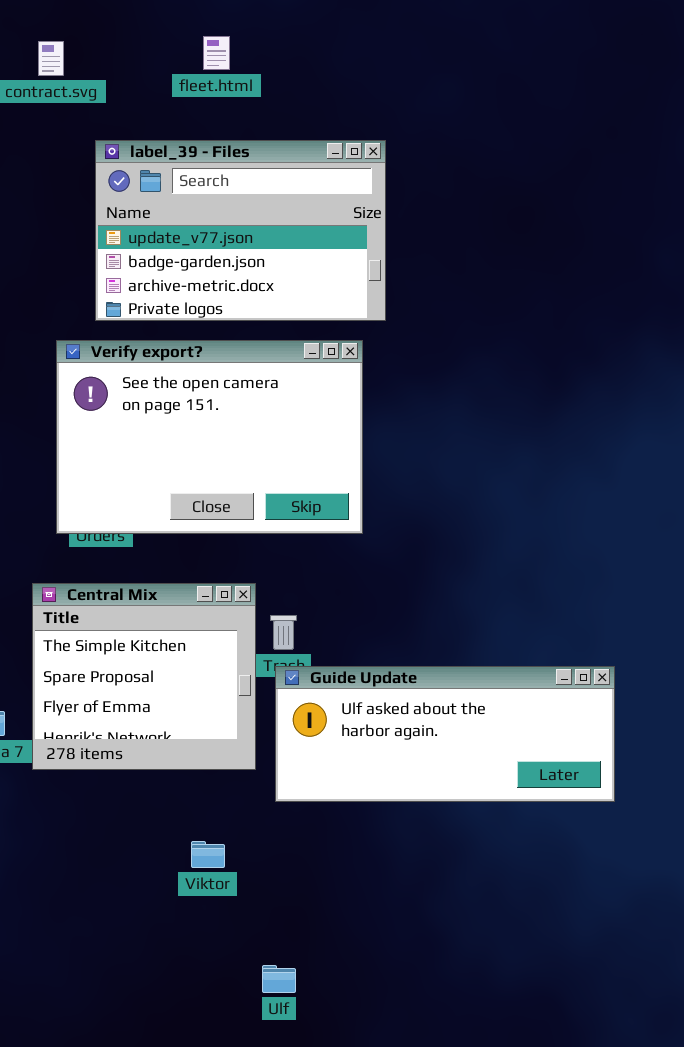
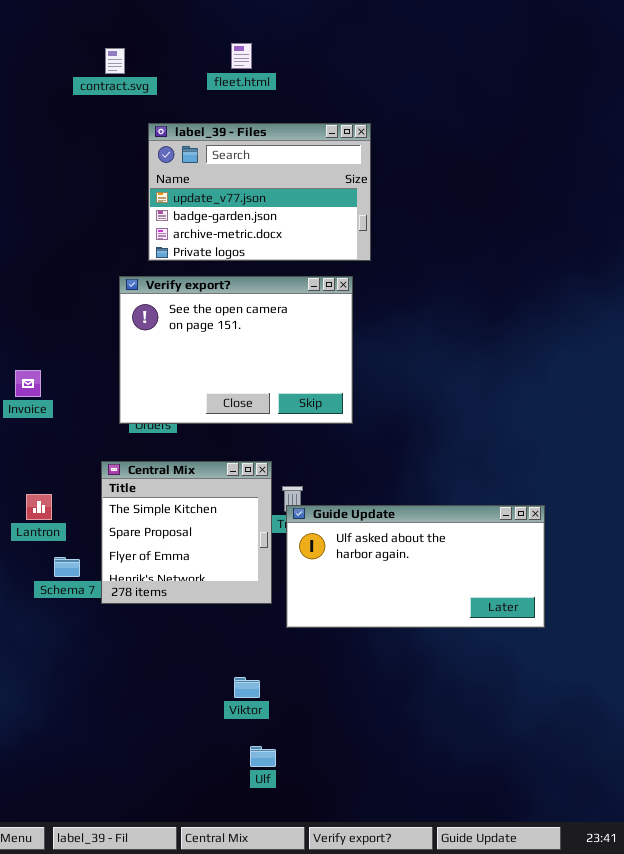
Guide Update: [275,666,615,802] -> [286,505,545,628], resized
Viktor: [191,841,225,868] -> [234,677,260,698], moved
Ulf: [262,965,296,993] -> [250,746,276,767], moved

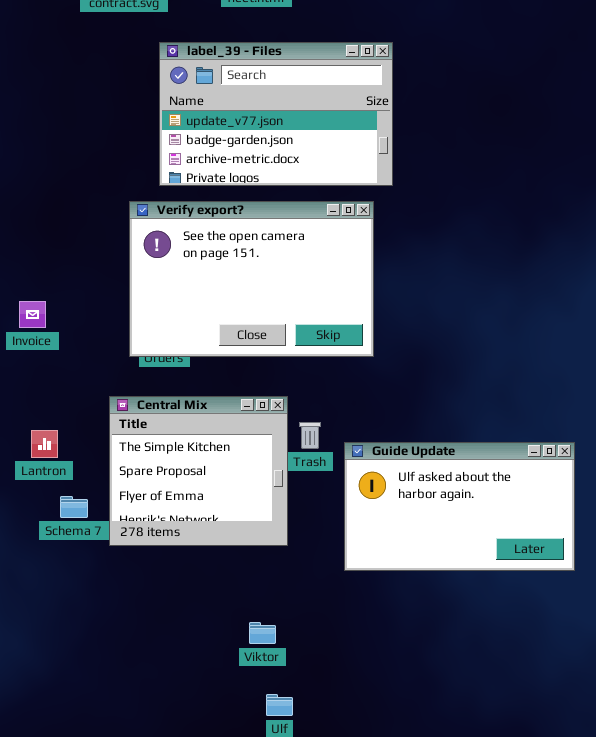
Guide Update: [286,505,545,628] -> [344,442,575,571], resized

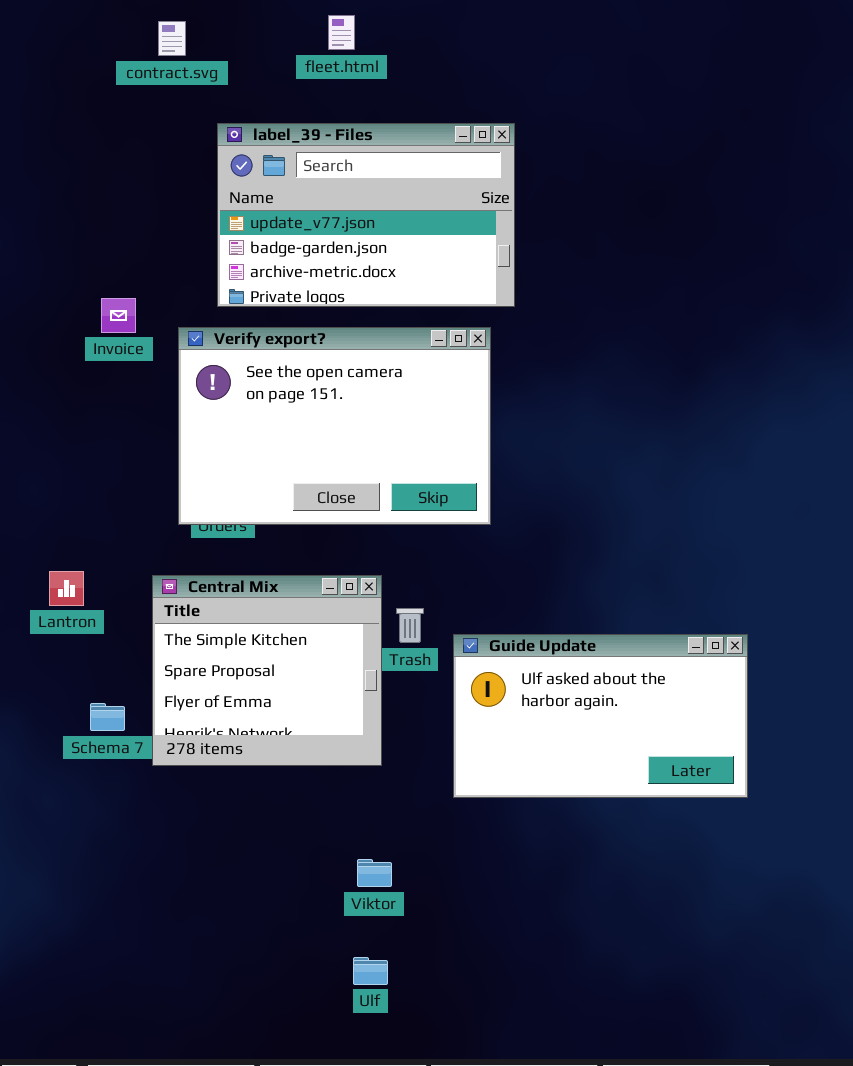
Invoice: [19,301,46,328] -> [101,298,136,333], moved
Lantron: [31,430,58,458] -> [49,571,84,606], moved
Viktor: [249,622,276,644] -> [357,859,392,887], moved

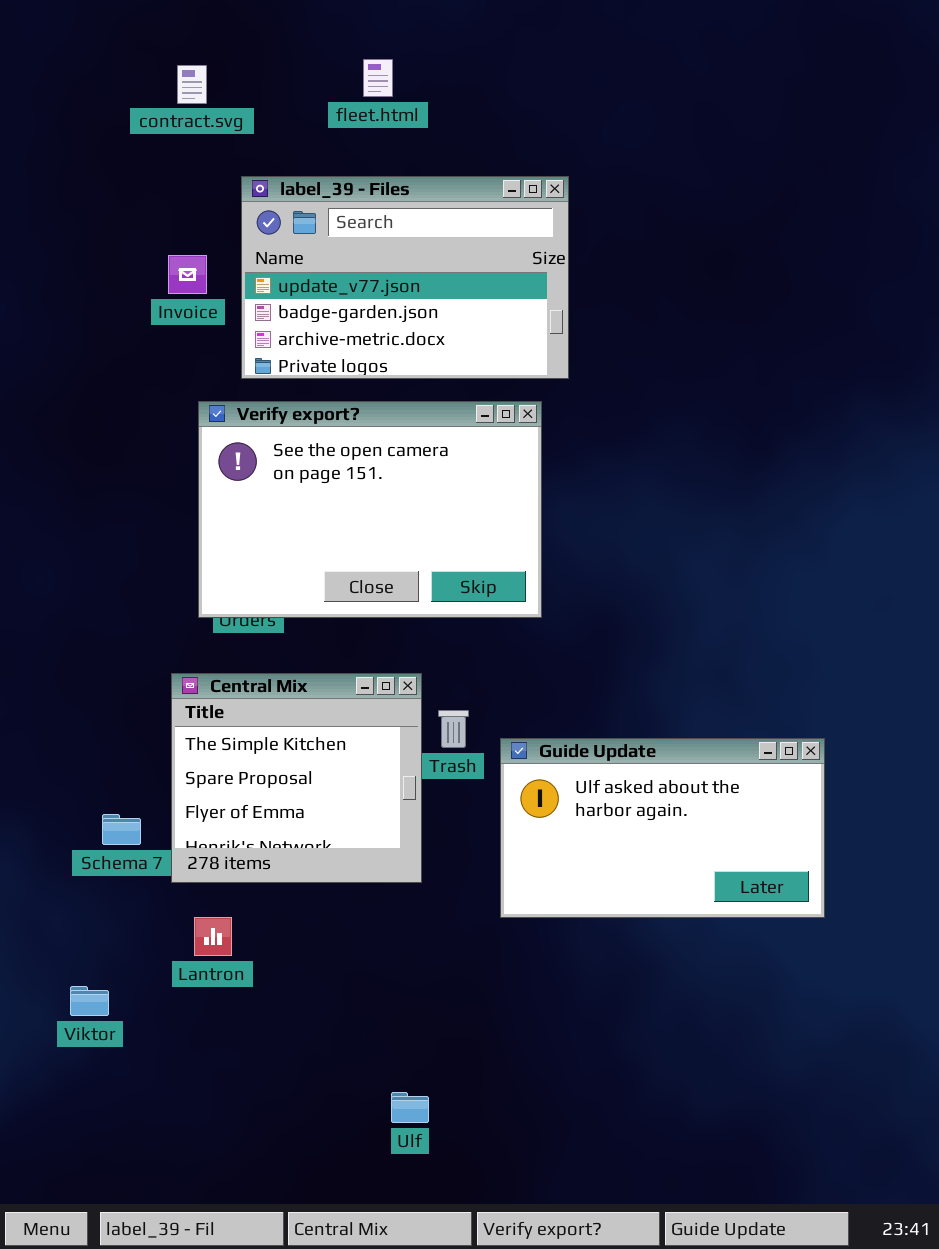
Invoice: [101,298,136,333] -> [168,255,207,294], moved
Lantron: [49,571,84,606] -> [194,917,232,956], moved
Viktor: [357,859,392,887] -> [70,986,109,1016], moved

